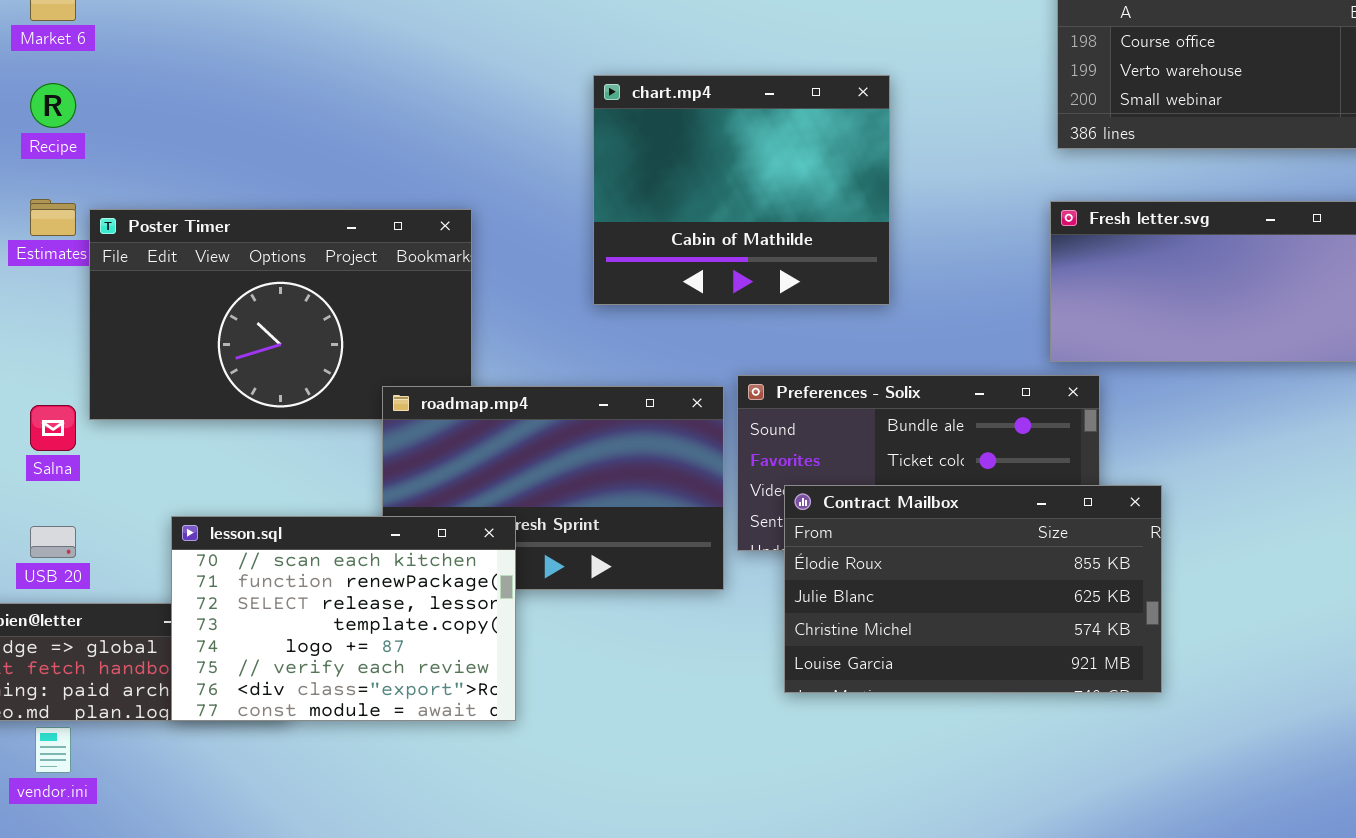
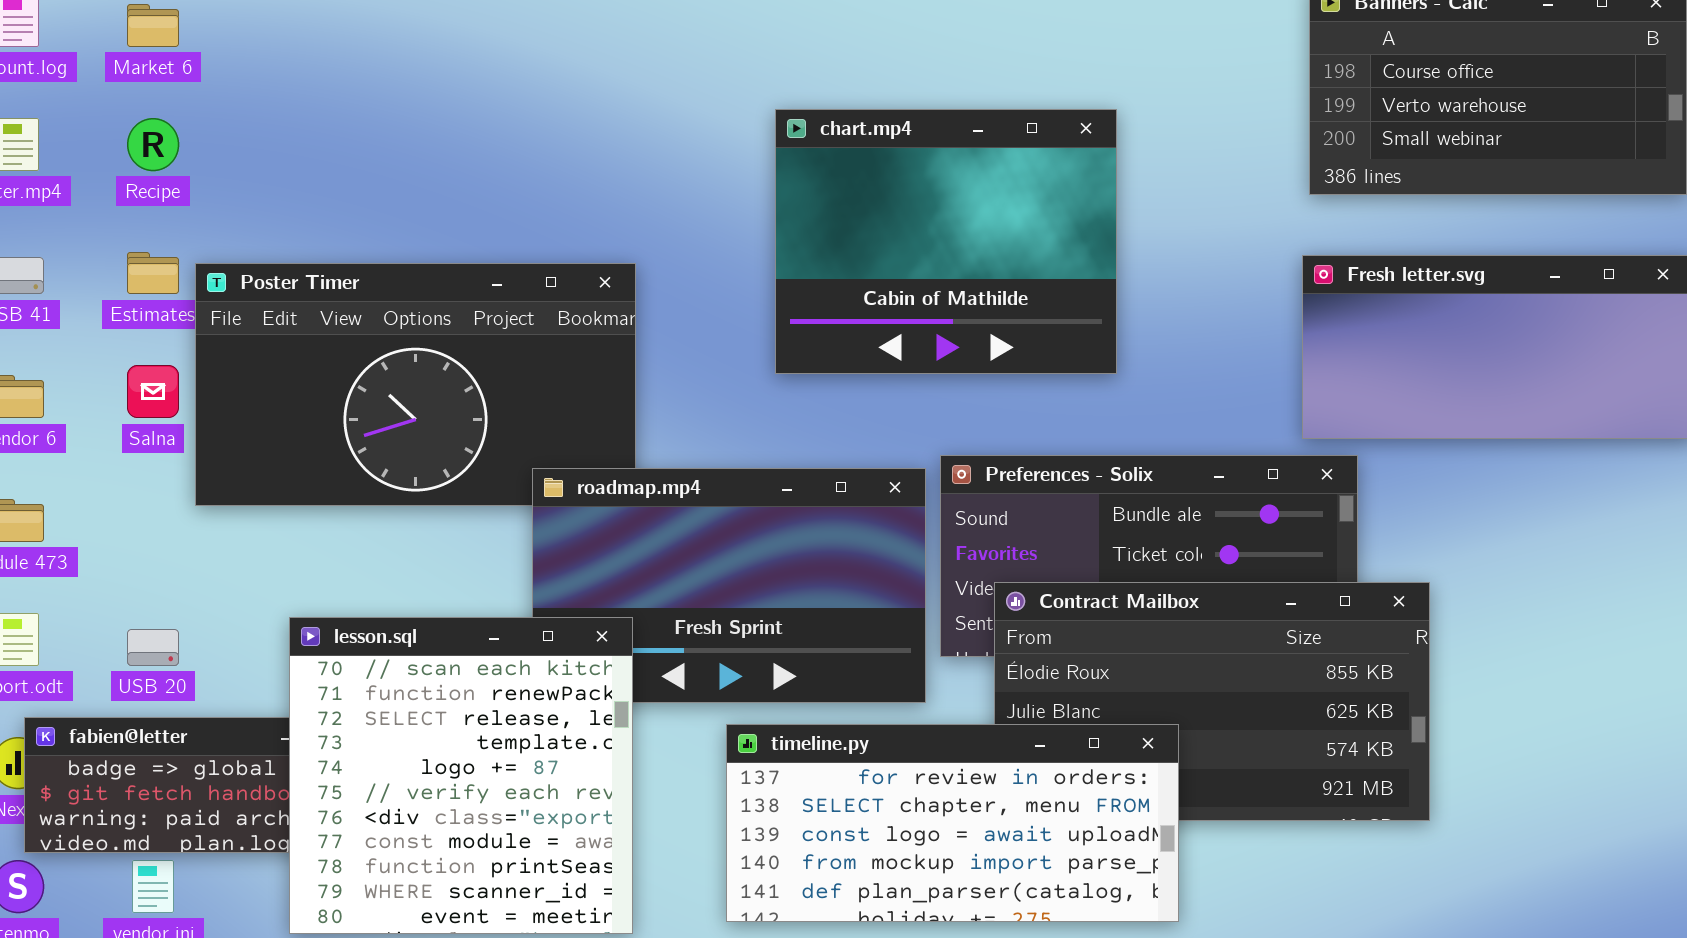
Salna: [30,405,76,451] -> [127,365,179,418], moved
lesson.sql: [171,516,516,721] -> [289,617,633,934], resized
timeline.py: none -> [726,724,1179,922], opened

